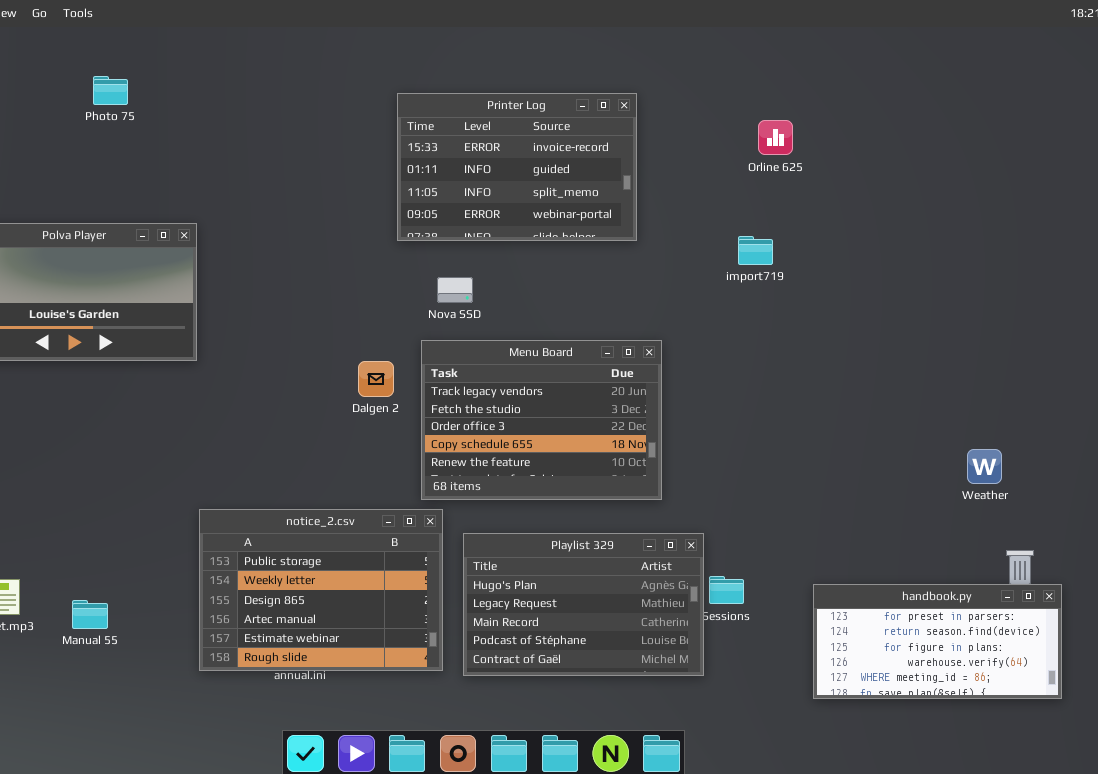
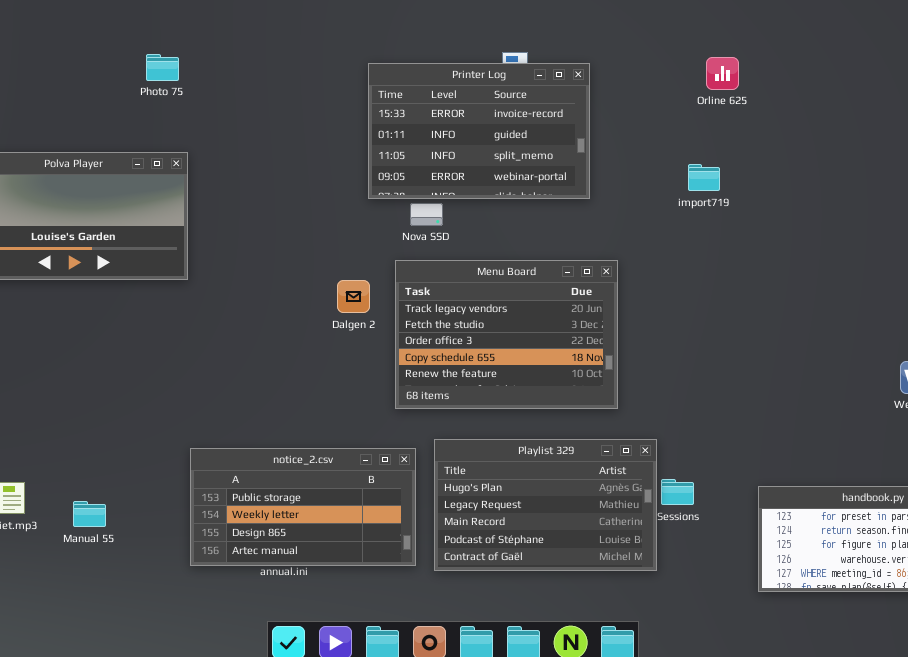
Photo 75: [93,76,128,105] -> [146,54,179,81], moved
Printer Log: [397,93,637,241] -> [368,63,590,199], moved
notice_2.csv: [199,509,443,671] -> [190,448,416,566], resized

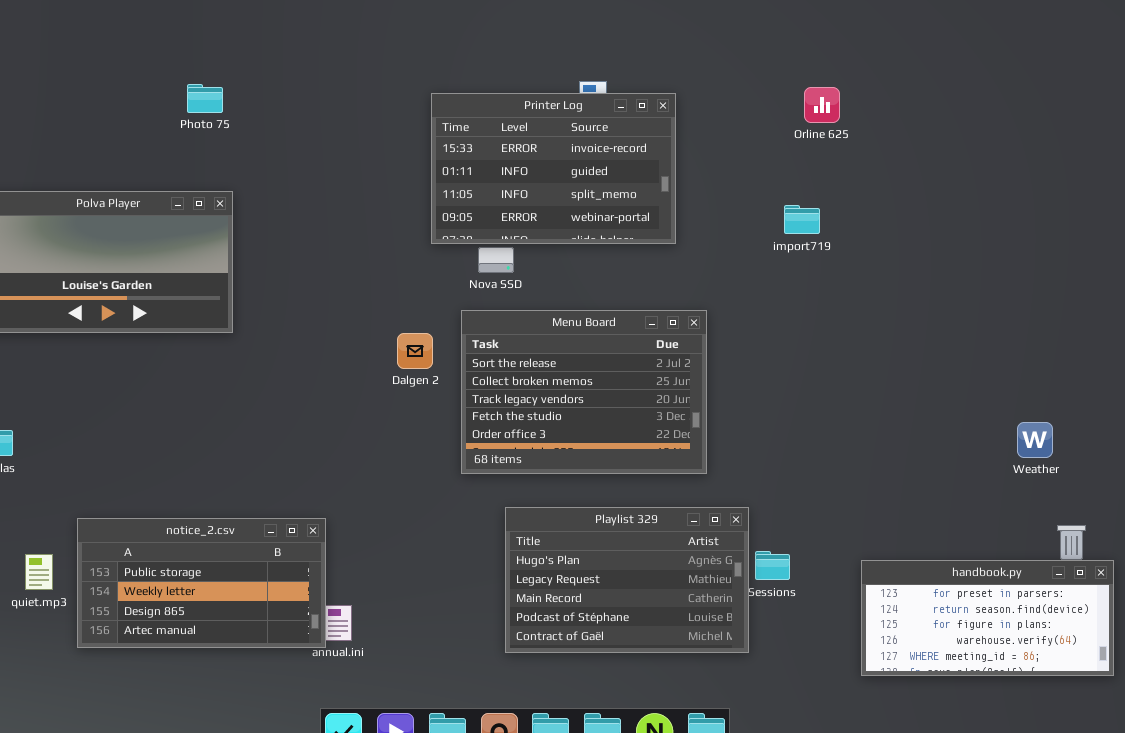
Menu Board: [395,260,618,409] -> [461,310,707,474], scrolled up 2 rows
notice_2.csv: [190,448,416,566] -> [77,518,326,648], moved

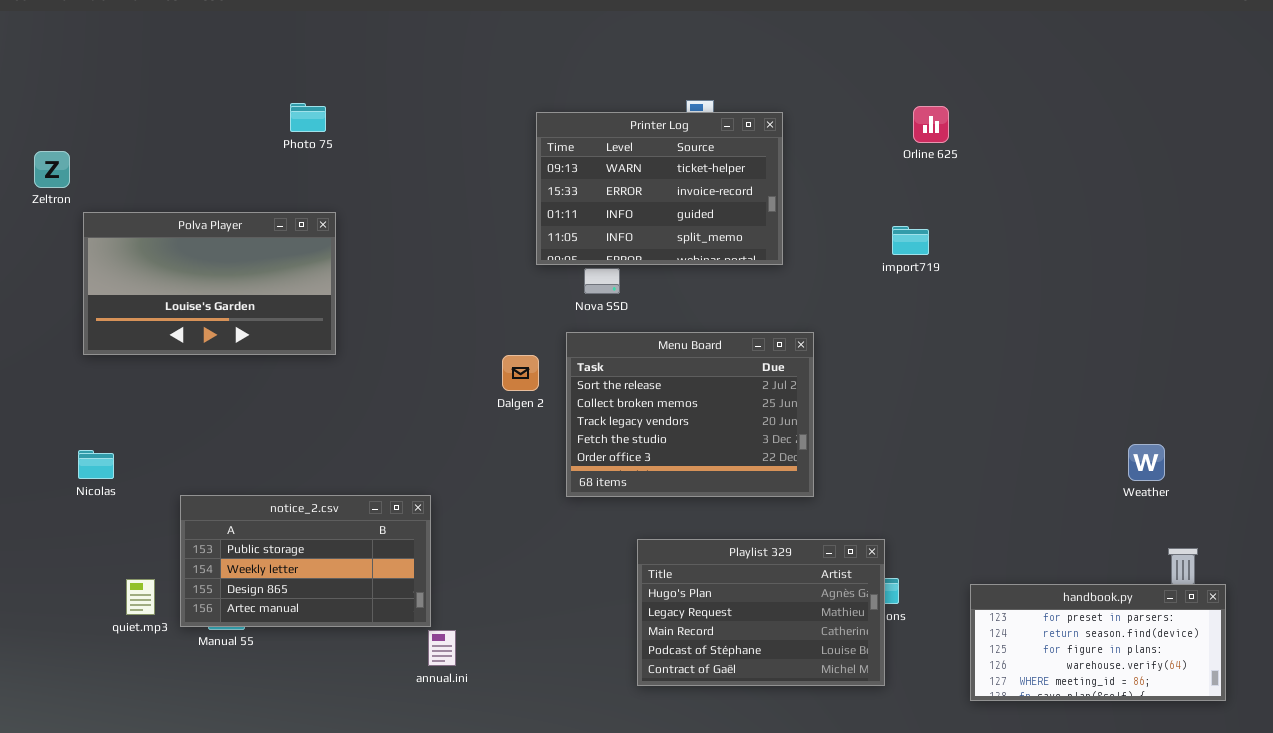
Printer Log: [431,93,676,244] -> [536,112,783,265], scrolled up 1 row
Playlist 329: [505,507,749,653] -> [637,539,885,686], moved
notice_2.csv: [77,518,326,648] -> [180,495,431,627], moved

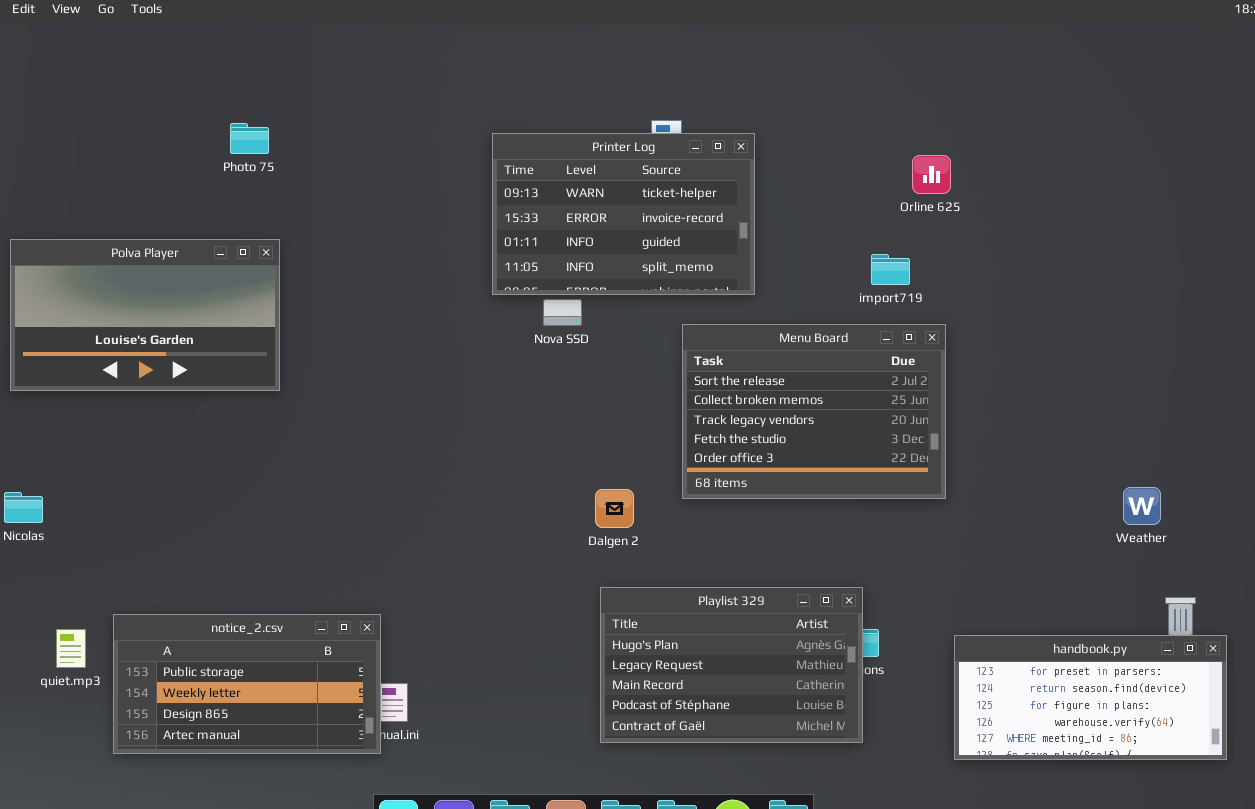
Orline 625: [913,106,949,143] -> [912,155,951,194], moved
Menu Board: [566,332,814,497] -> [682,324,946,499], moved
Dalgen 2: [502,355,539,391] -> [595,489,634,528], moved
notice_2.csv: [180,495,431,627] -> [113,614,381,754], moved

